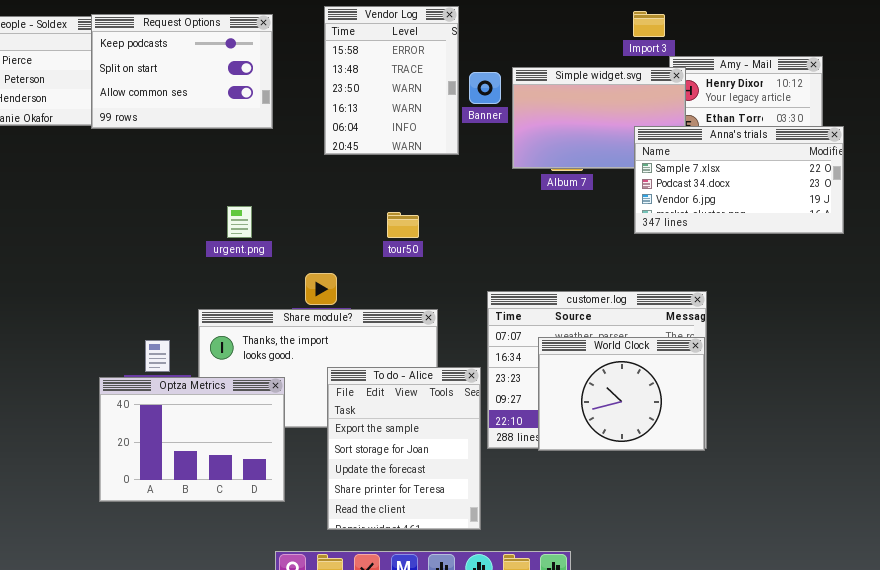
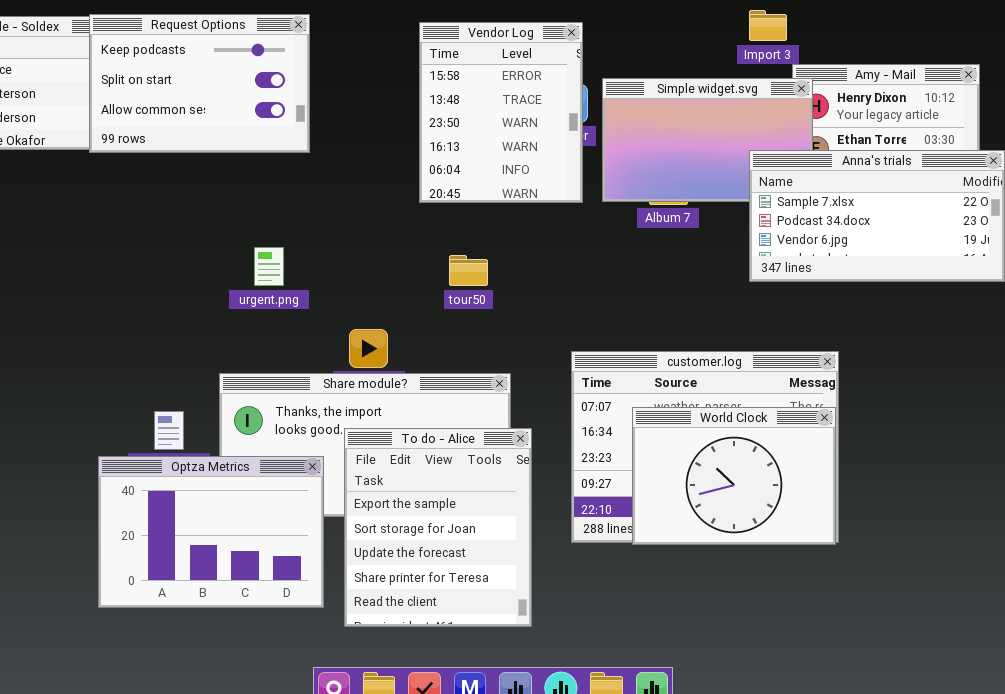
Vendor Log: [324,6,459,155] -> [419,22,583,203], moved
To do - Alice: [327,367,481,530] -> [344,428,532,627], moved

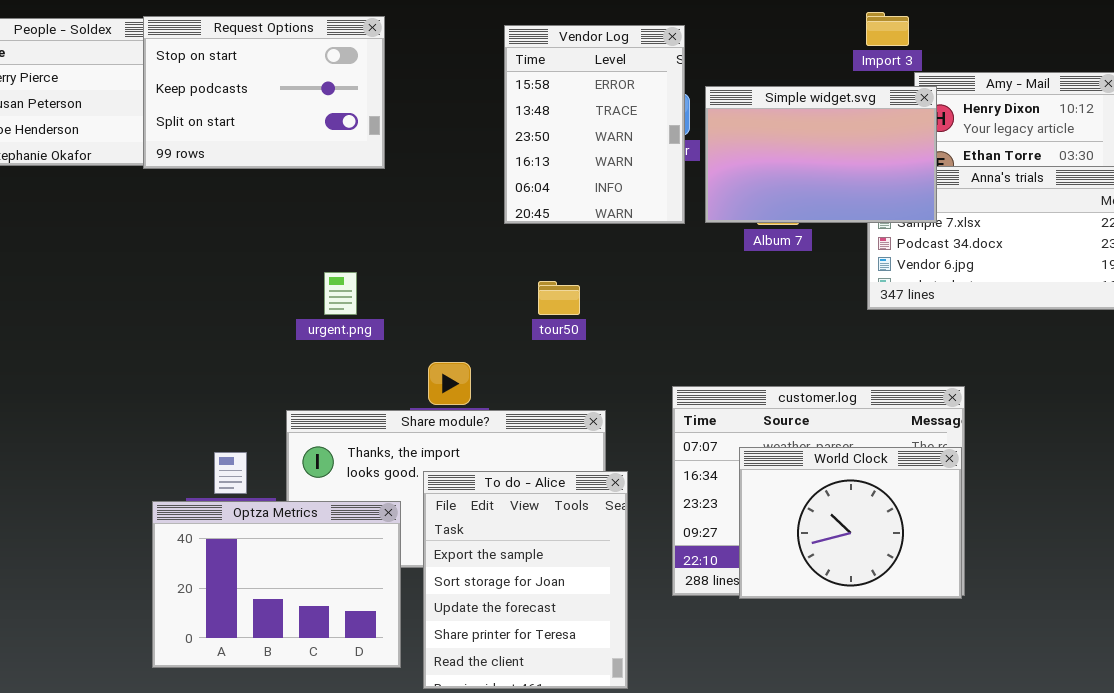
Request Options: [89,14,310,153] -> [143,16,385,169], scrolled up 1 row
Simple widget.svg: [602,78,813,202] -> [705,86,937,223], raised

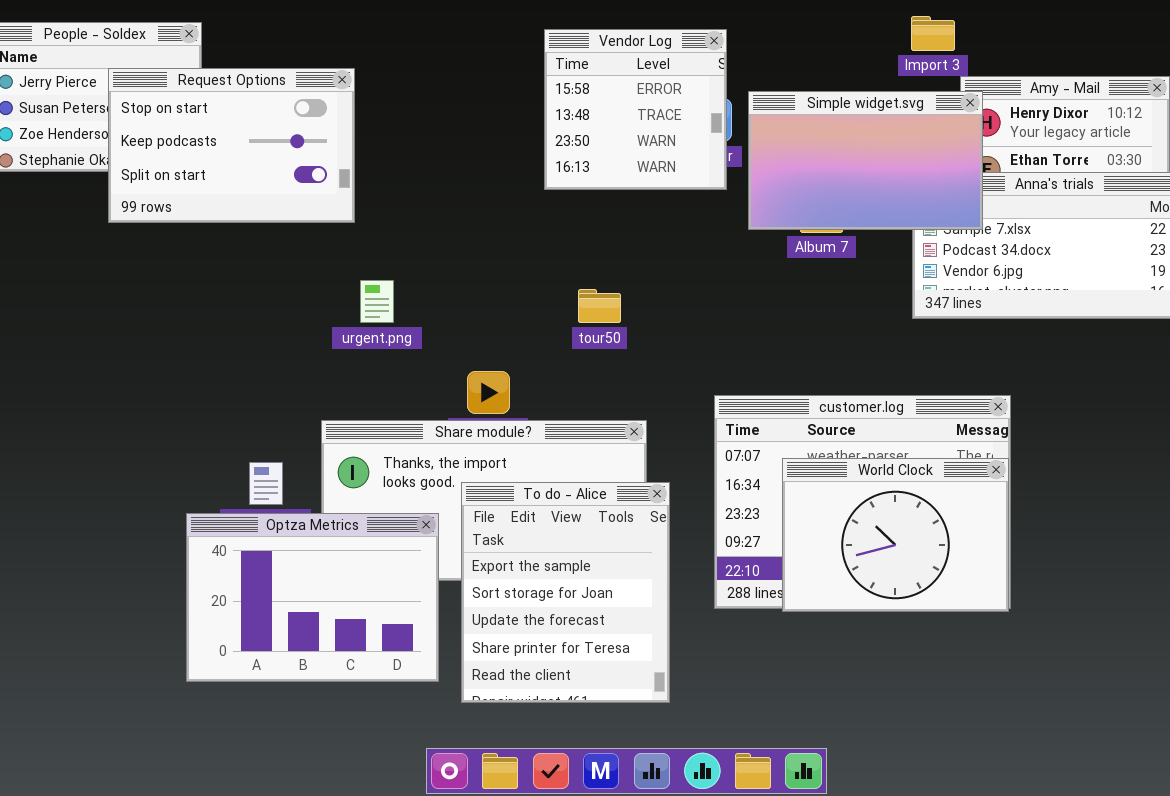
Request Options: [143,16,385,169] -> [108,68,355,223], moved
Vendor Log: [504,25,685,224] -> [544,29,727,190], resized

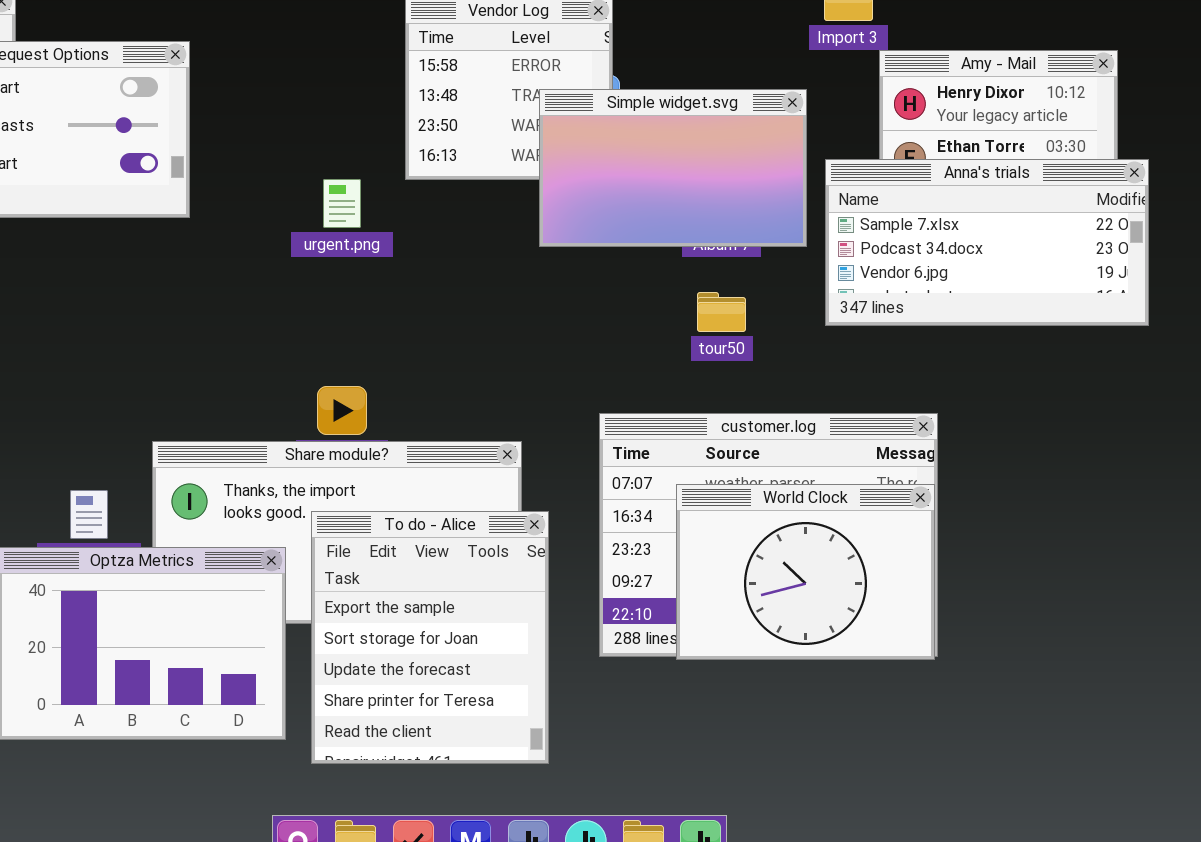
Simple widget.svg: [748,91,983,230] -> [539,89,807,247], moved
urgent.png: [360,280,394,323] -> [323,179,361,228], moved
tour50: [578,289,621,323] -> [697,292,746,332], moved

